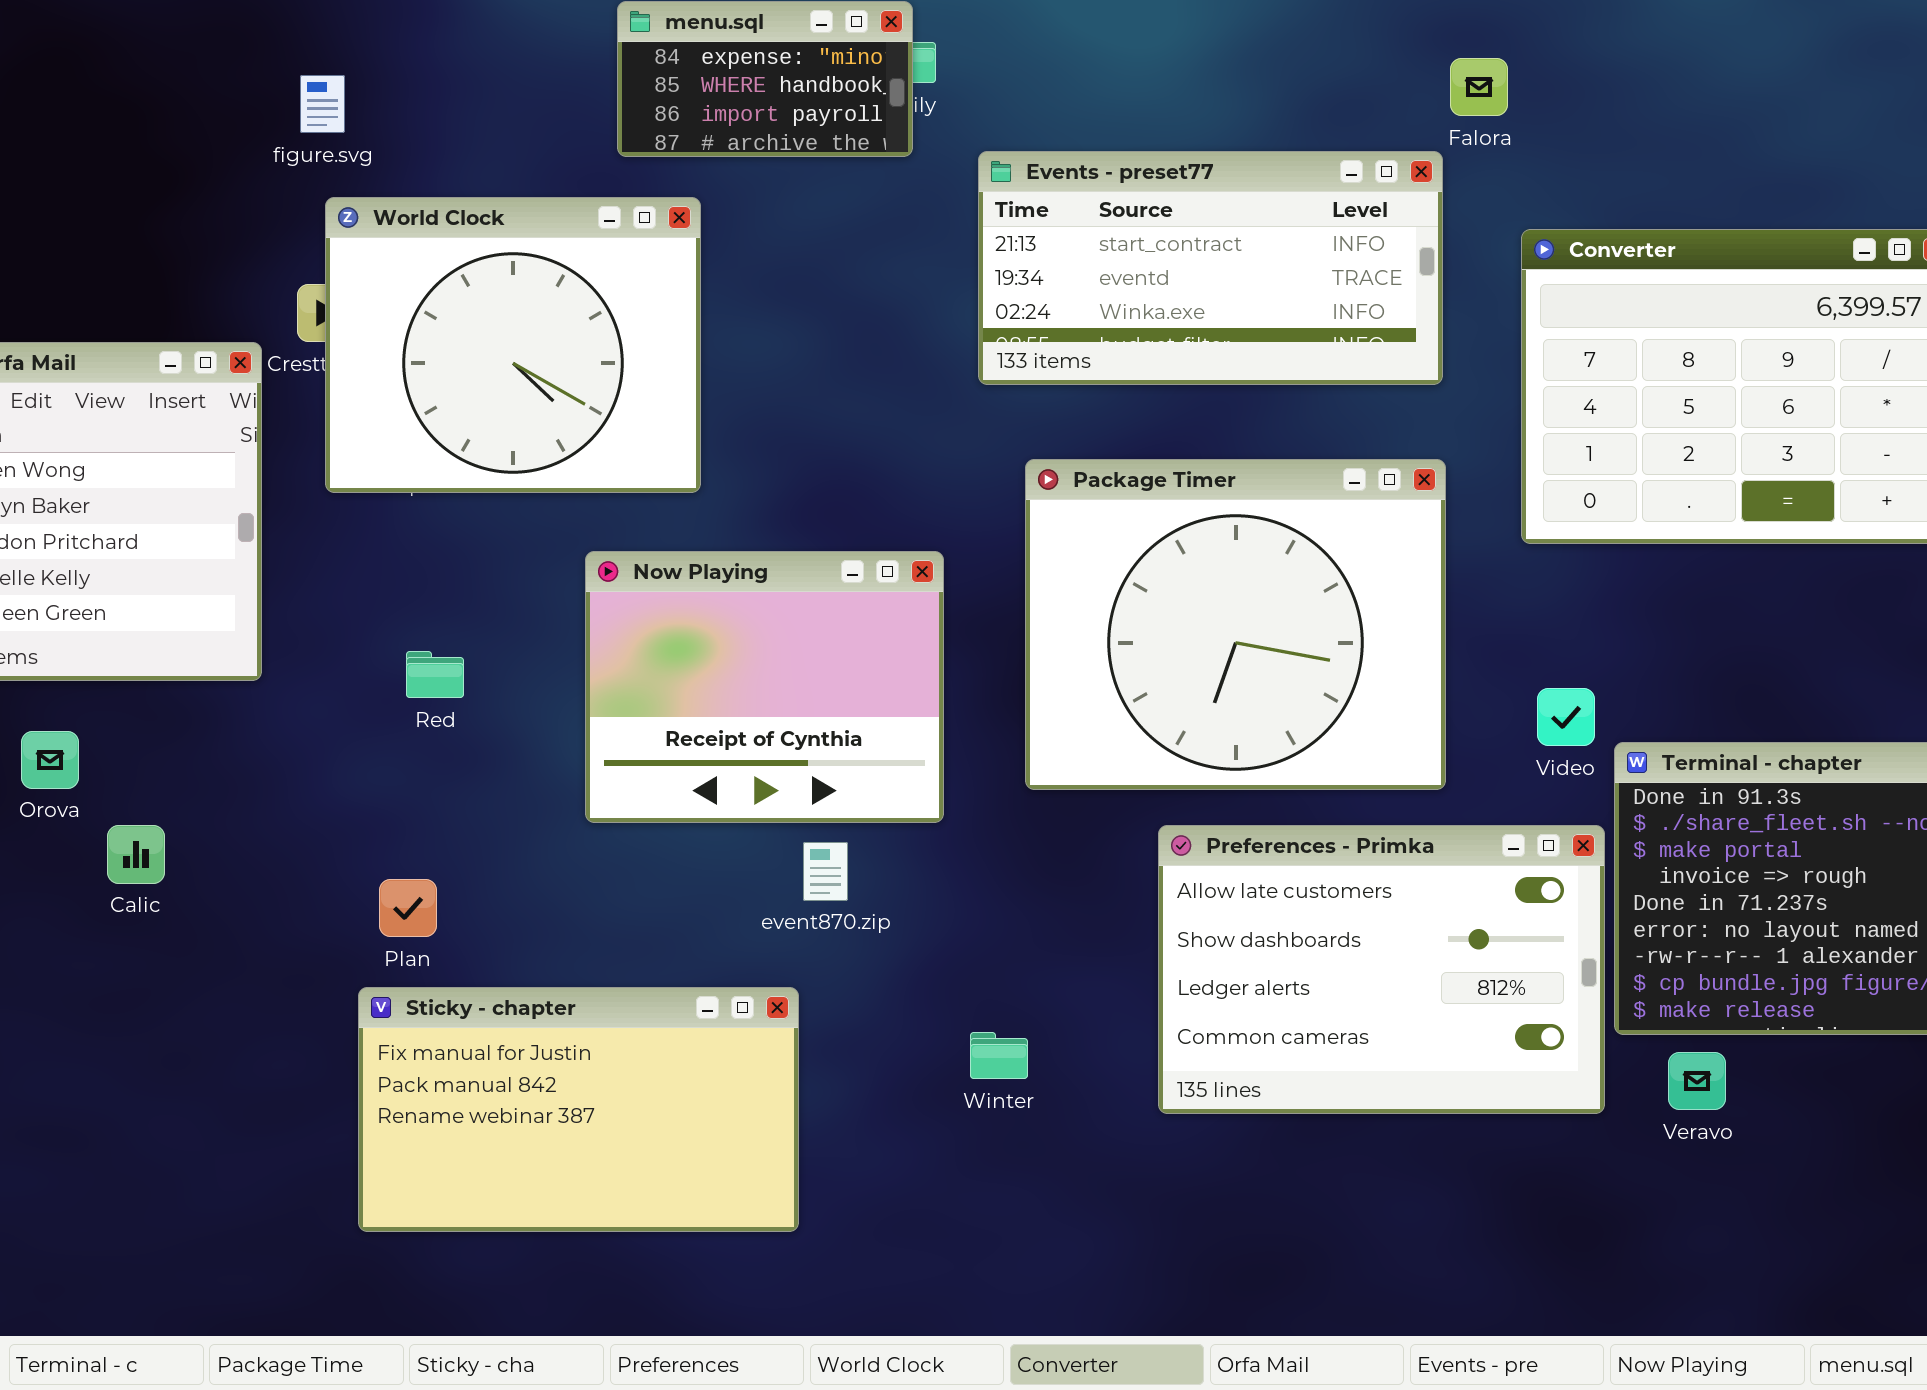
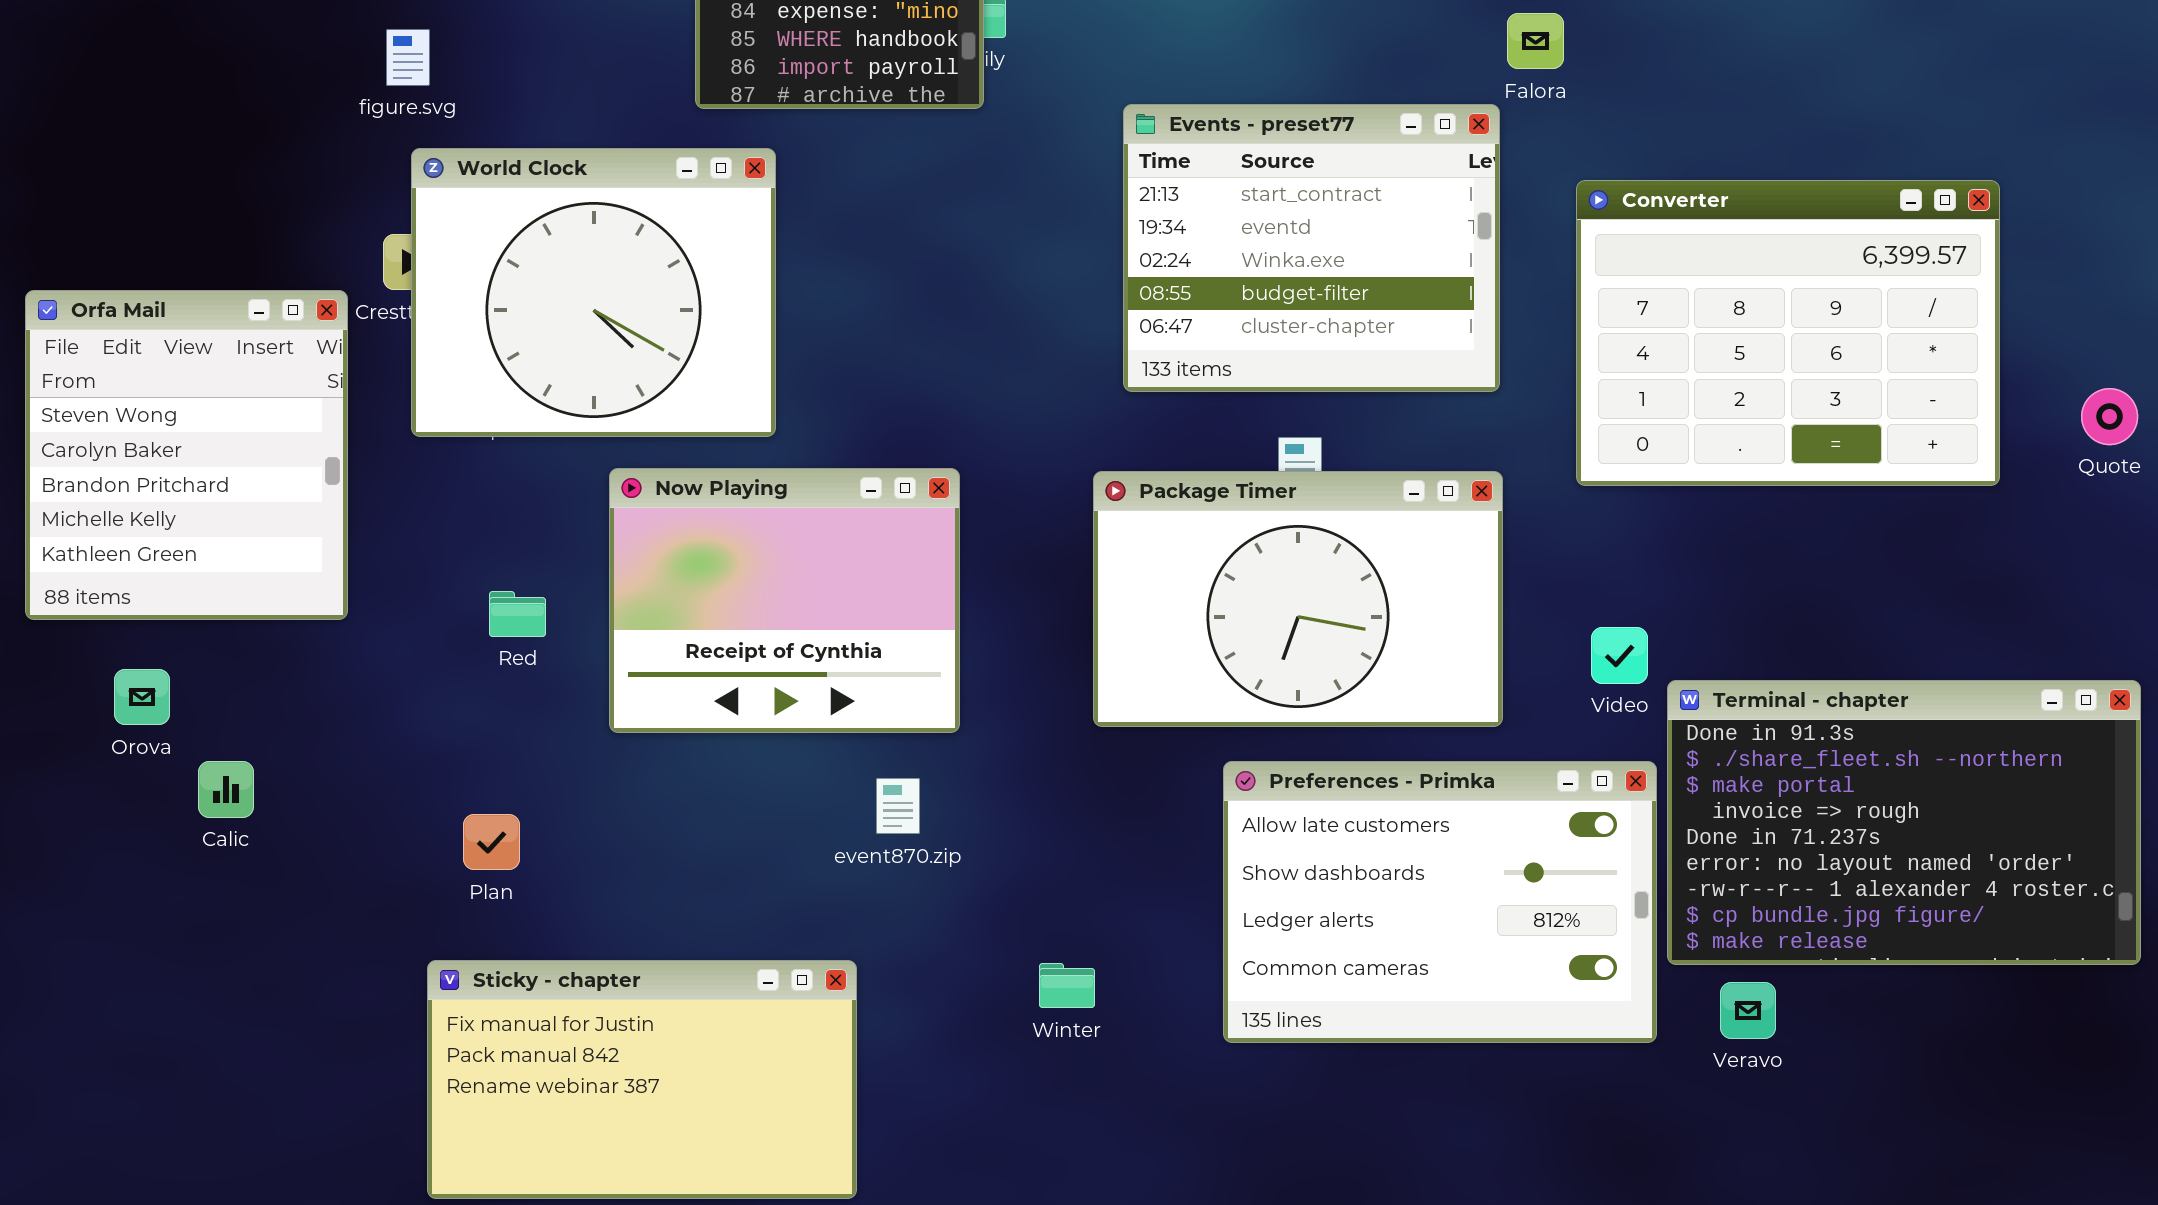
Events - preset77: [978,151,1443,385] -> [1123,104,1500,392], resized
Package Timer: [1025,459,1446,790] -> [1093,471,1503,727], resized
Now Playing: [585,551,944,823] -> [609,468,960,733], moved
Sticky - chapter: [358,987,799,1232] -> [427,960,857,1199], moved

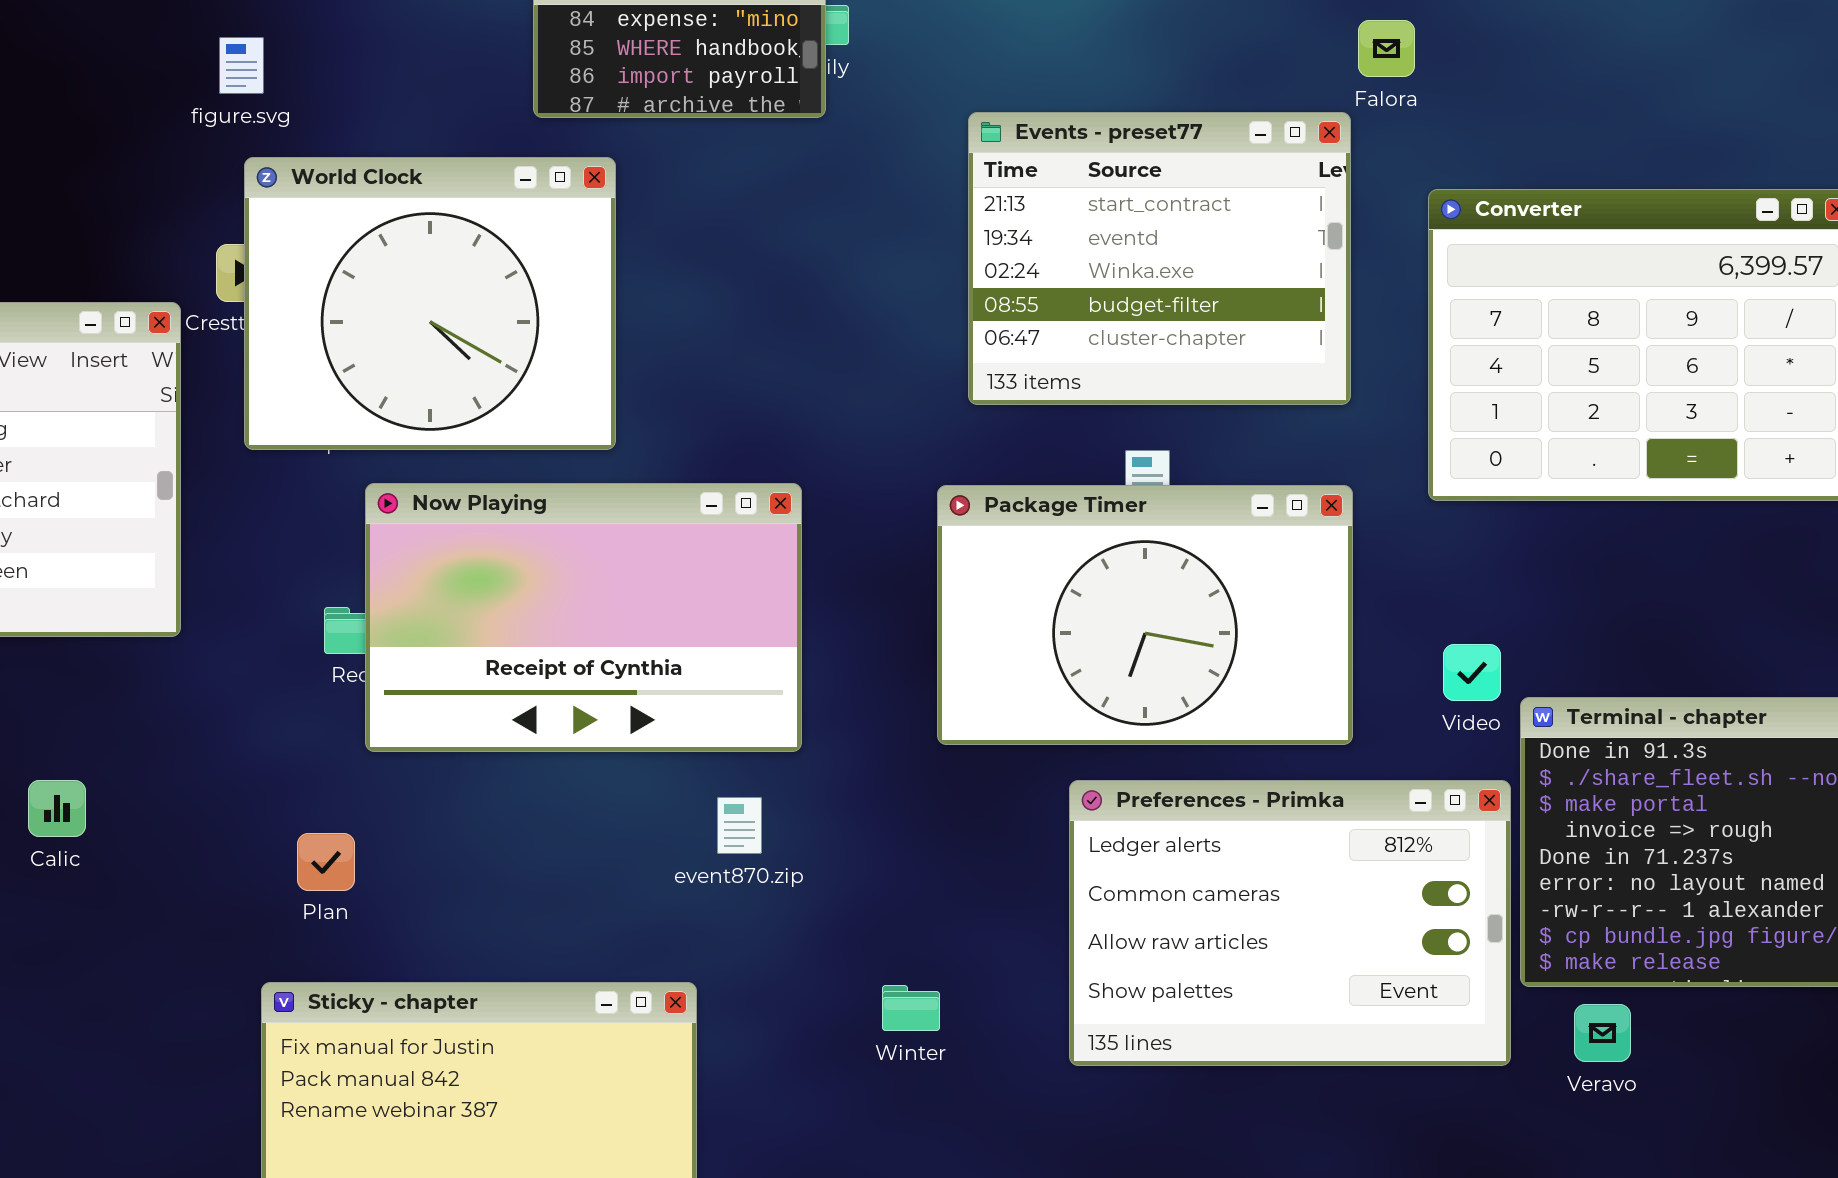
Now Playing: [609,468,960,733] -> [365,483,802,752], resized
Preferences - Primka: [1223,761,1657,1043] -> [1069,780,1511,1066], scrolled down 2 rows

